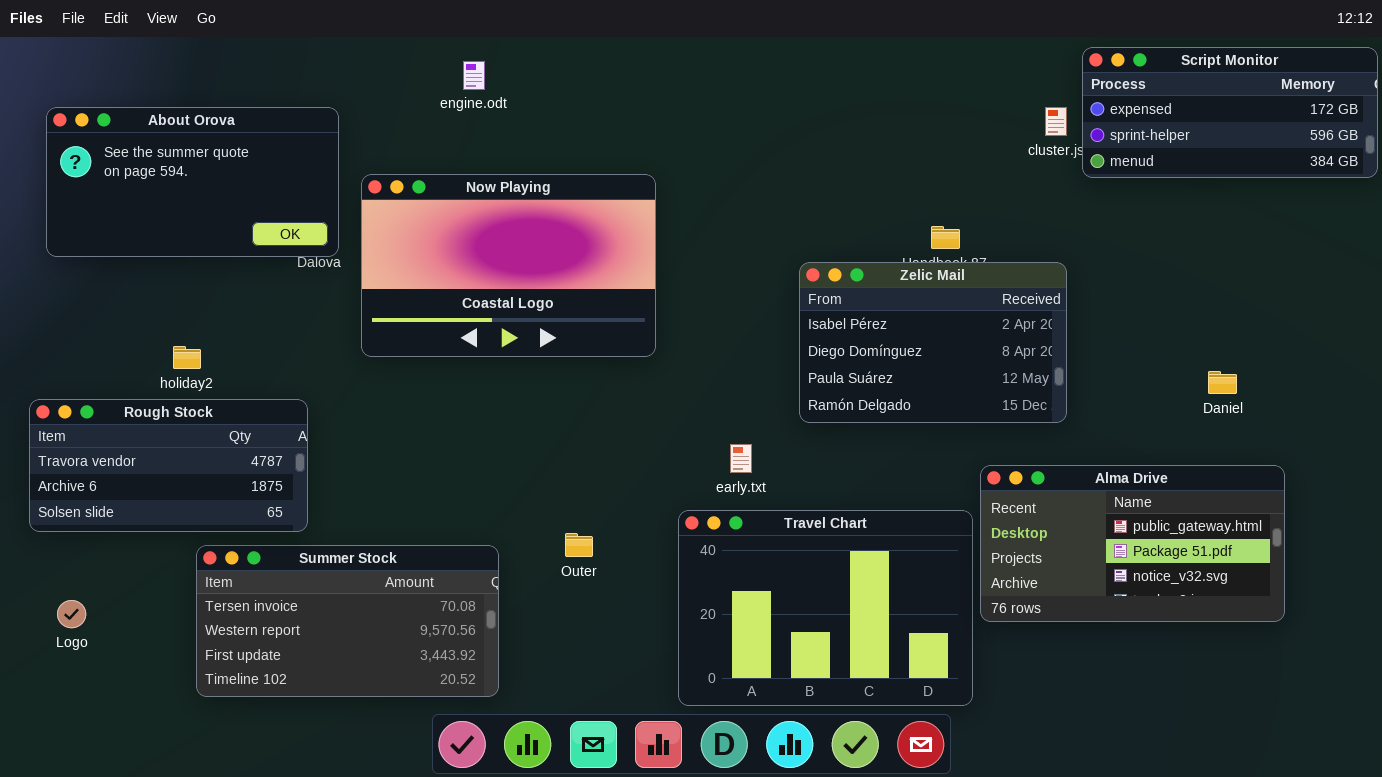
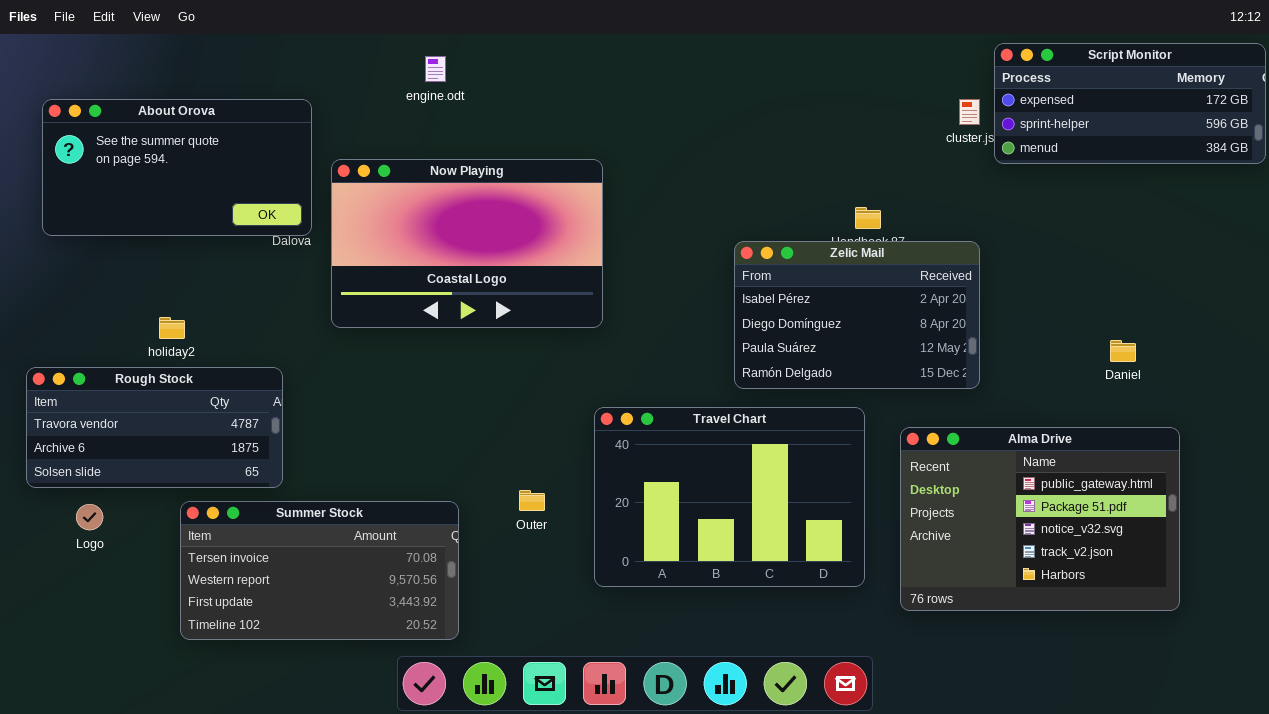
Alma Drive: [980,465,1285,622] -> [900,427,1180,611], resized
Travel Chart: [678,510,973,706] -> [594,407,865,587], moved
Logo: [57,600,86,628] -> [76,504,103,530], moved

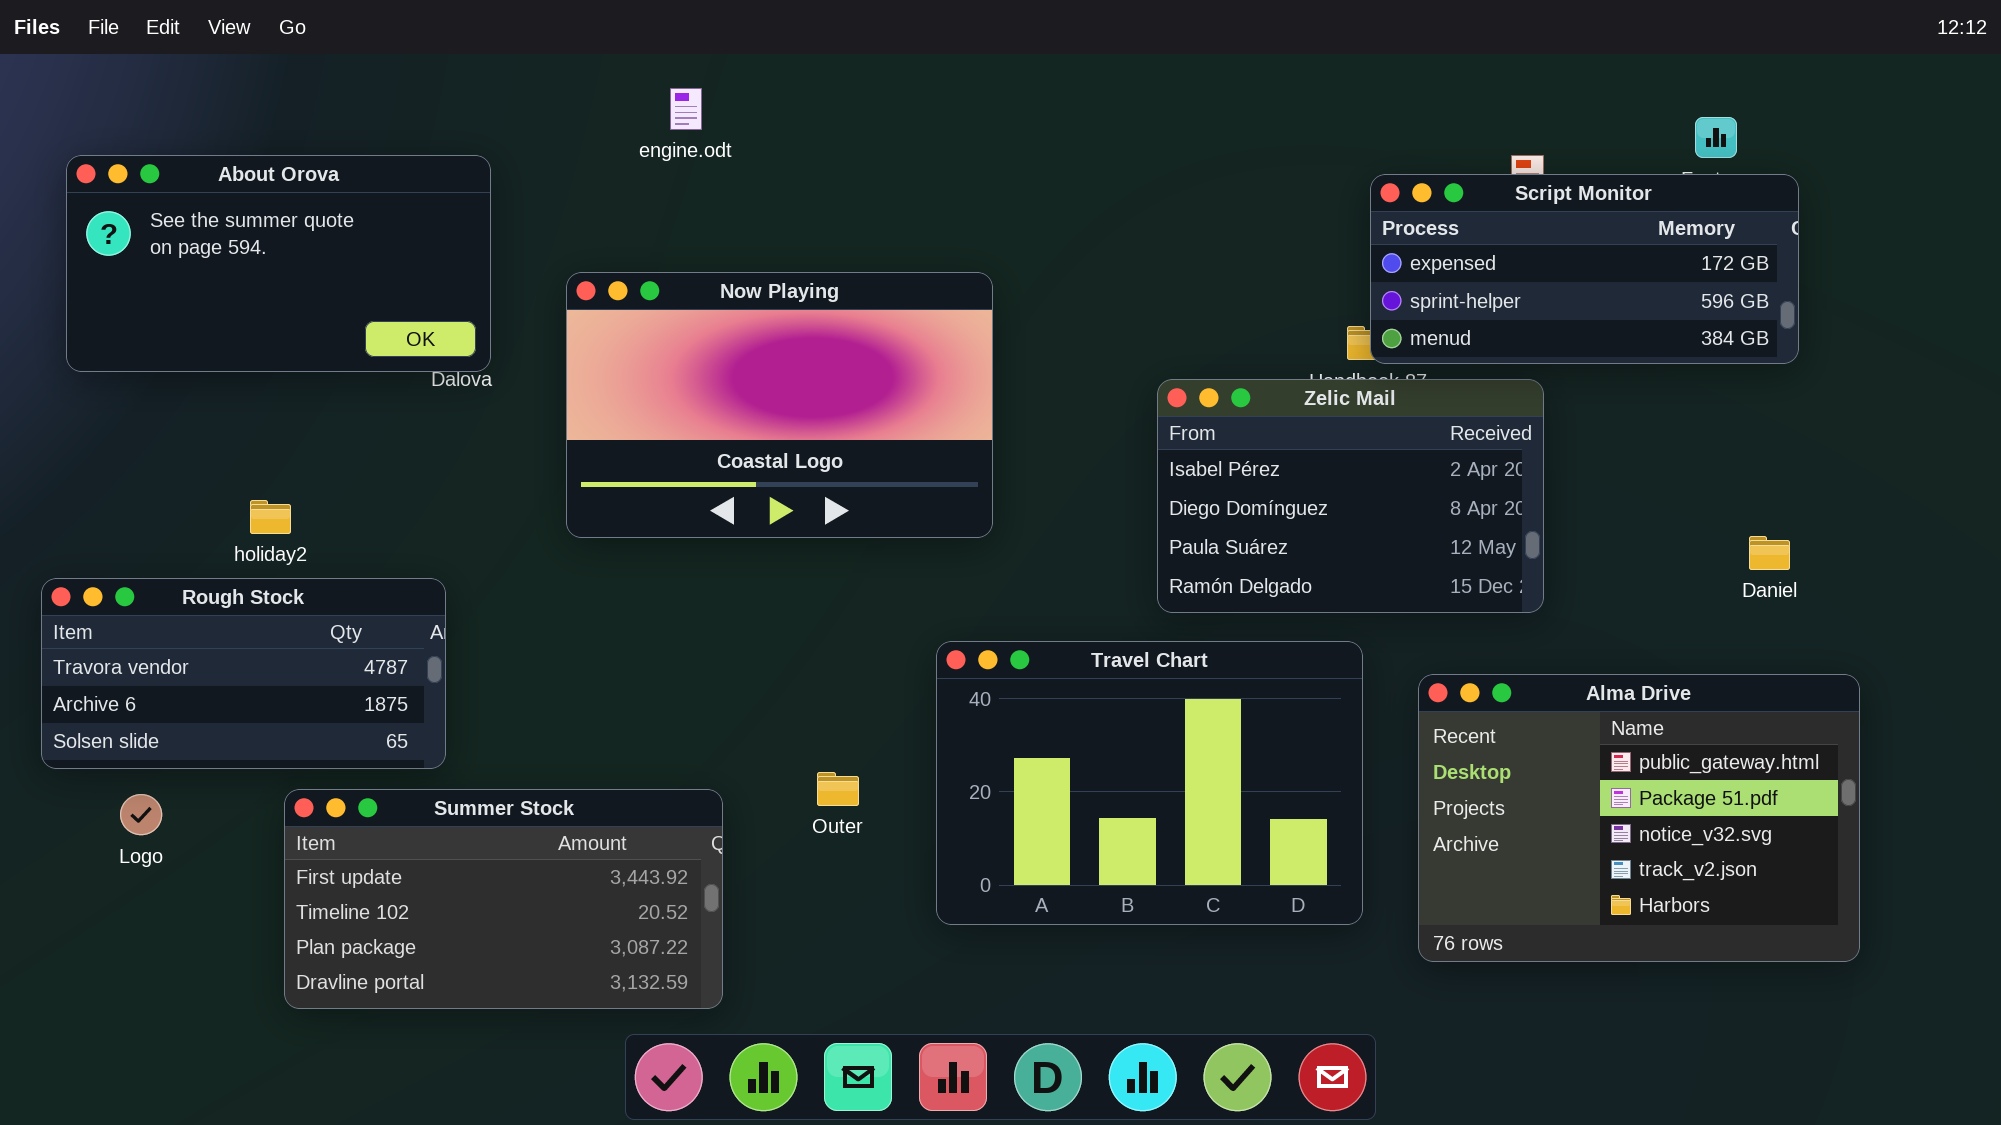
Script Monitor: [994,43,1266,164] -> [1370,174,1799,364], moved
Now Playing: [331,159,603,328] -> [566,272,993,538], moved
Summer Stock: [180,501,459,640] -> [284,789,723,1009], scrolled down 2 rows

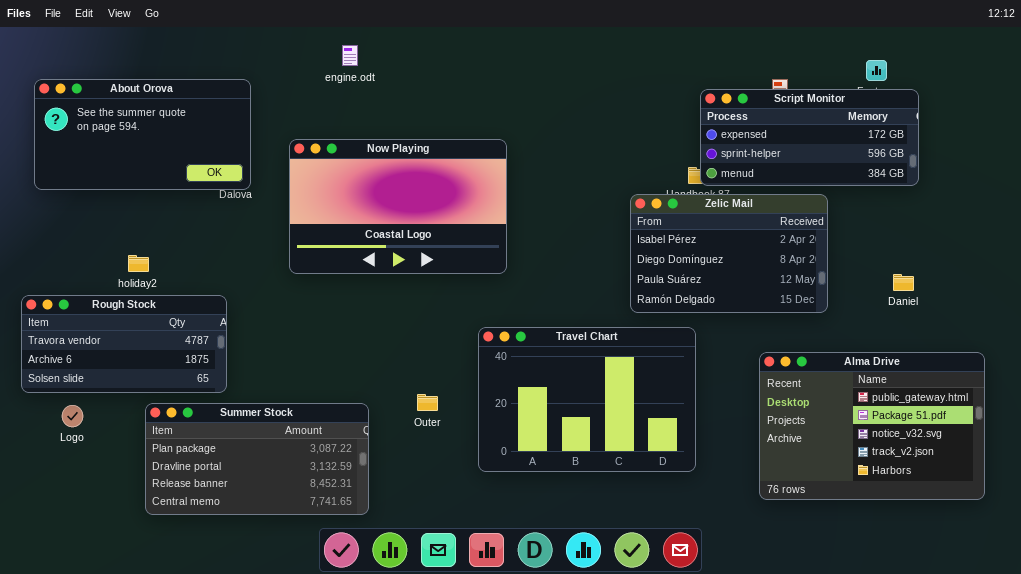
Zelic Mail: [1157,379,1544,613] -> [630,194,828,313], moved
Alma Drive: [1418,674,1860,962] -> [759,352,985,500], moved
Summer Stock: [284,789,723,1009] -> [145,403,369,515], scrolled down 2 rows

